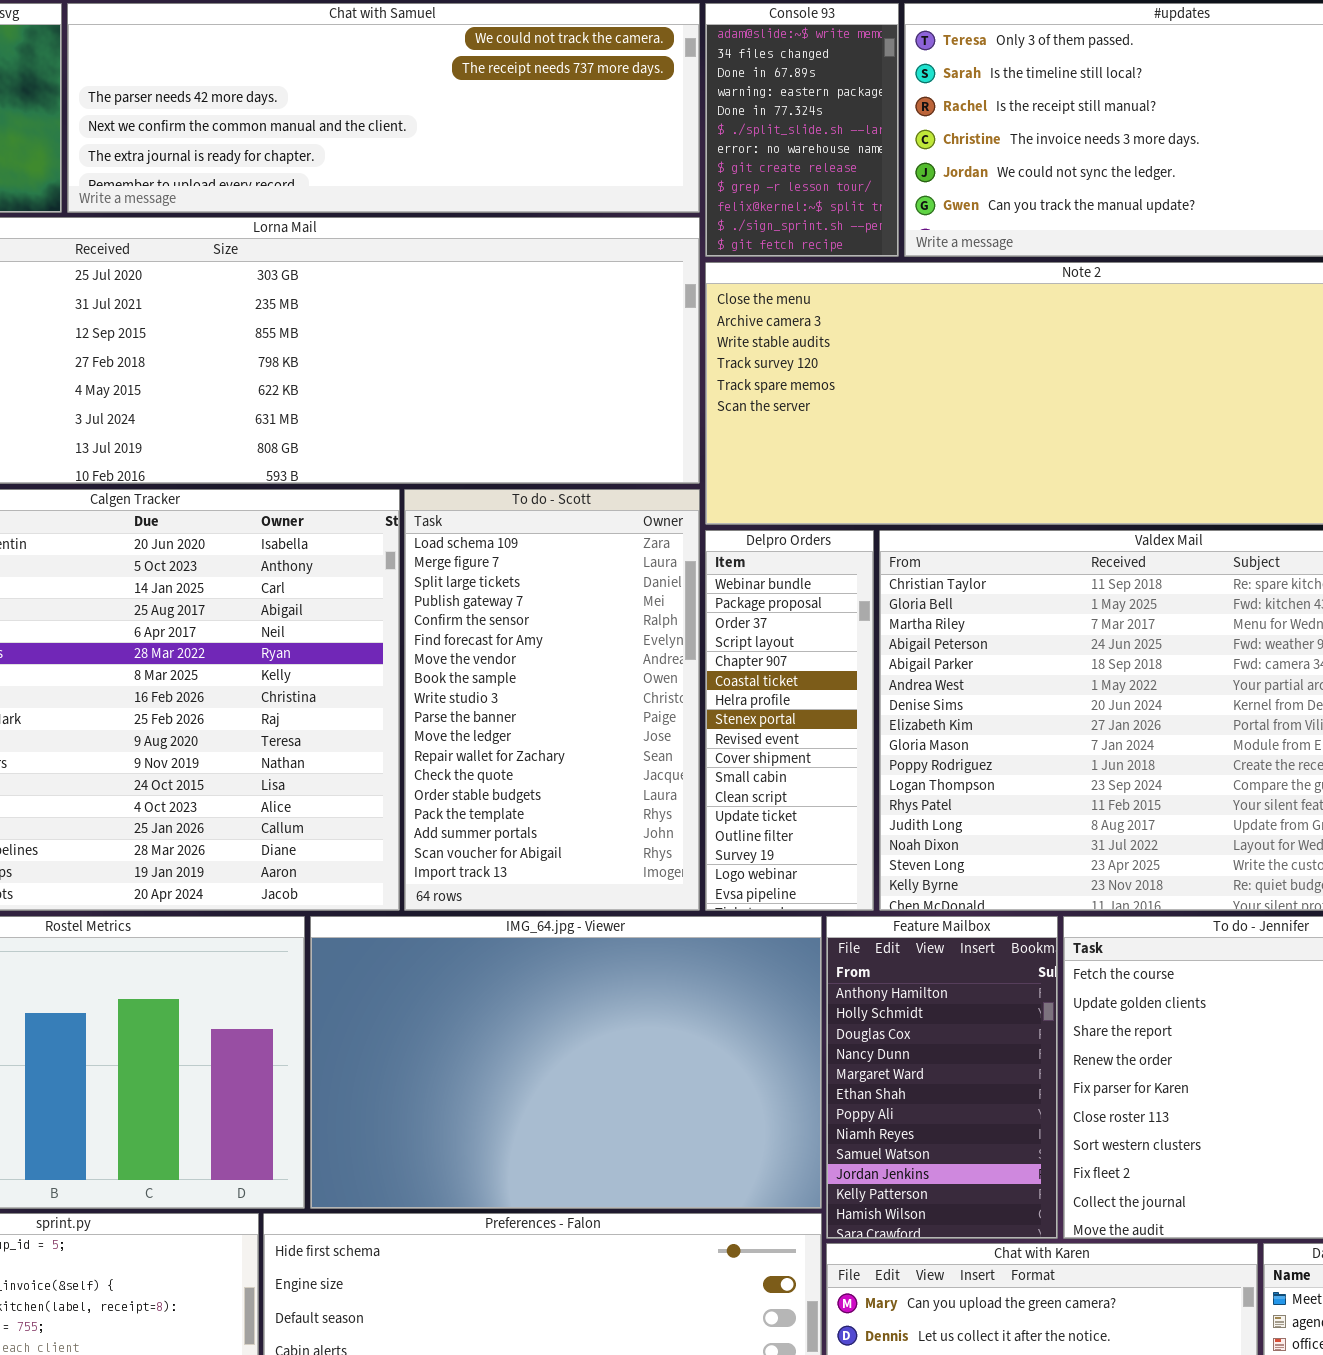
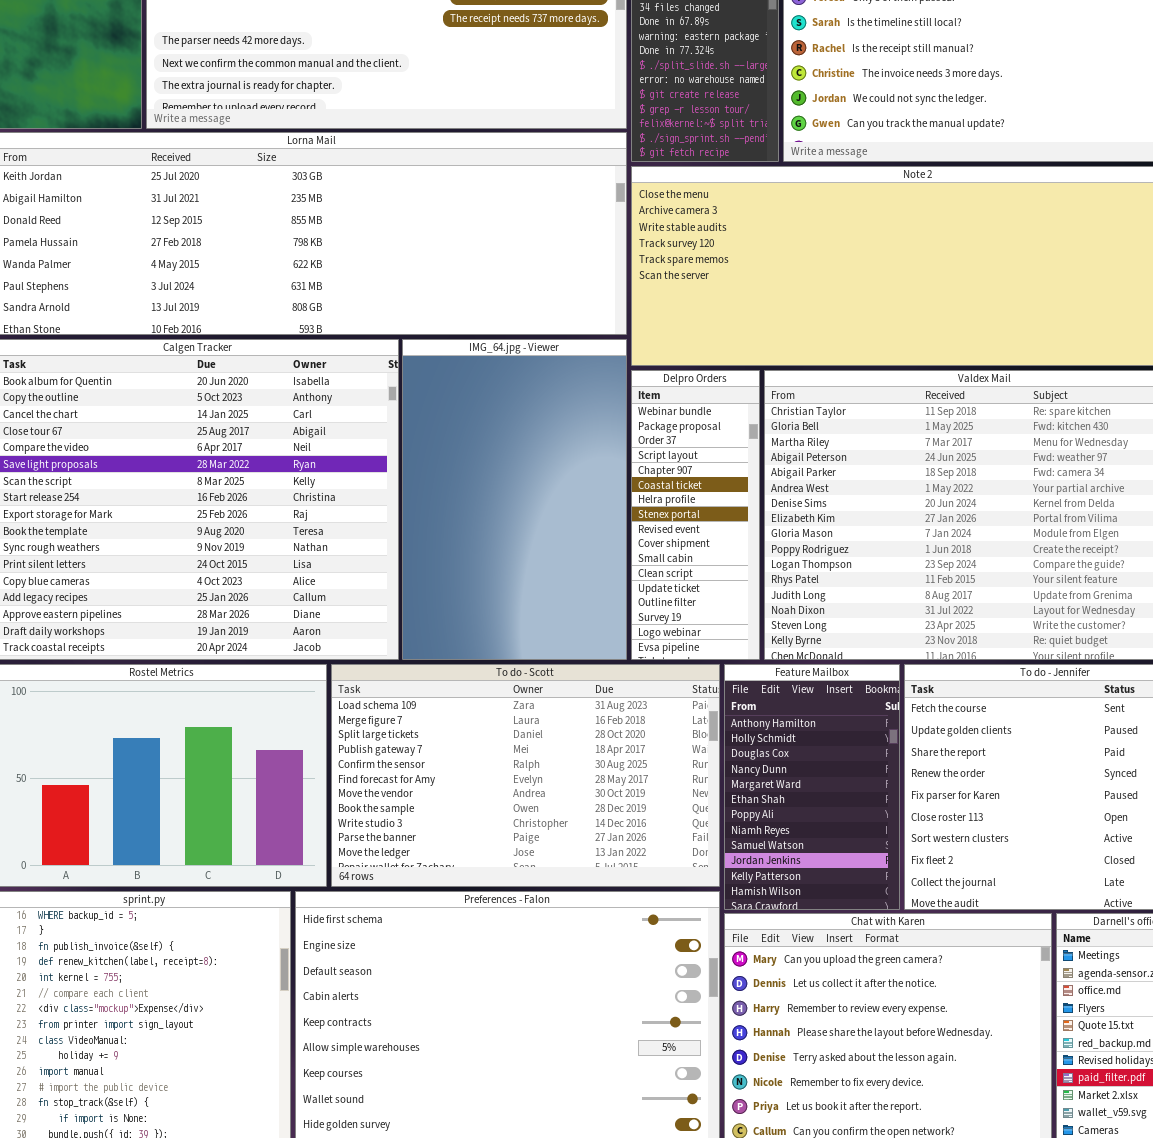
To do - Scott: [404,489,700,911] -> [331,664,720,887], moved, resized
IMG_64.jpg - Viewer: [310,916,822,1209] -> [402,339,627,660], moved, resized

